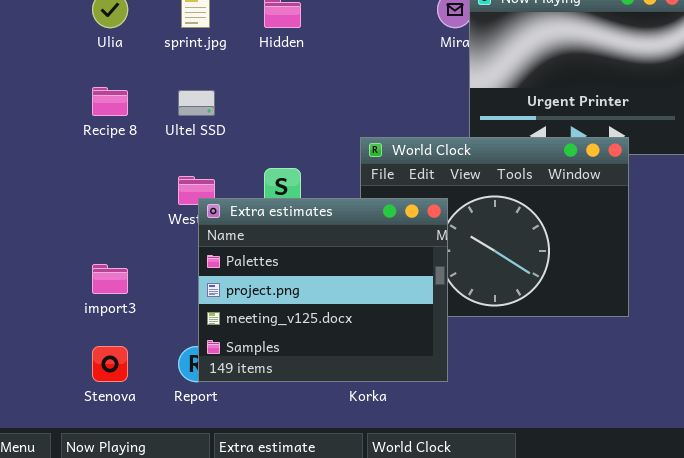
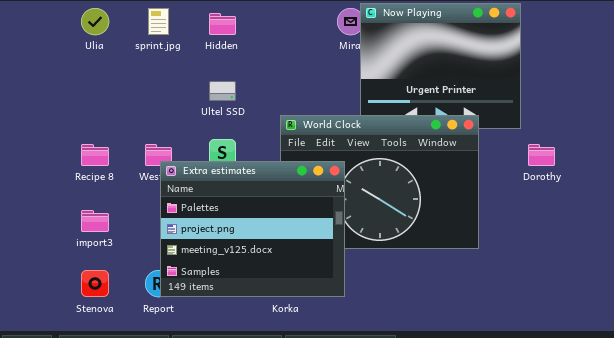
Recipe 8: [92,87,128,116] -> [81,144,109,166], moved
Ultel SSD: [178,90,215,116] -> [209,81,236,101], moved

